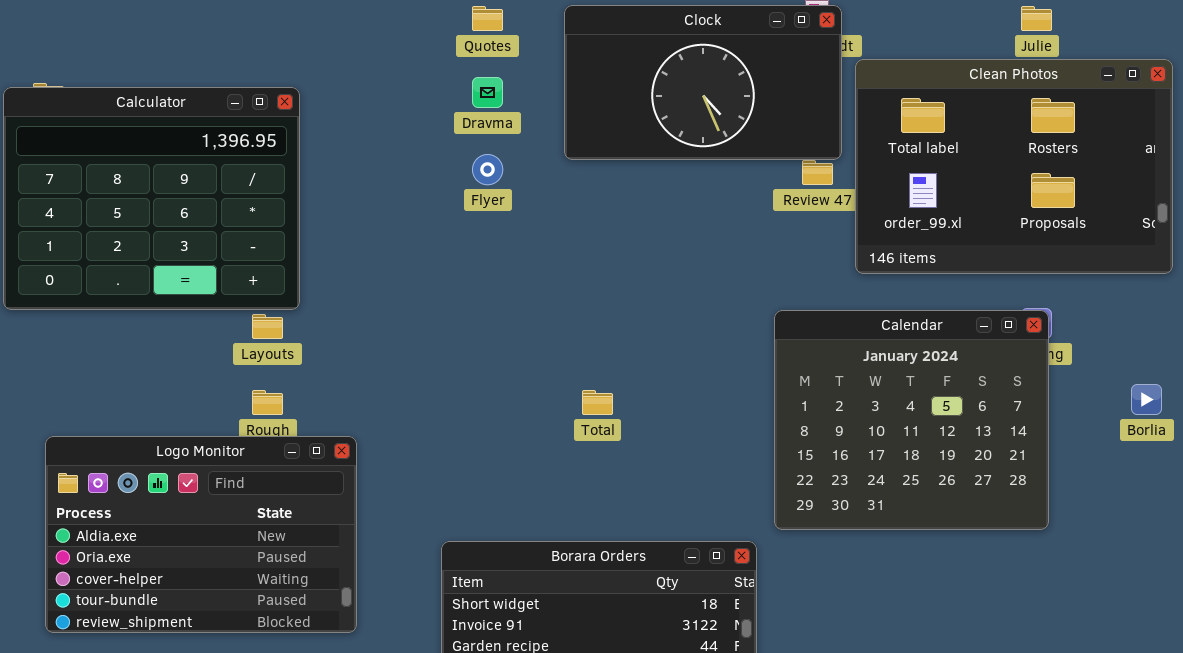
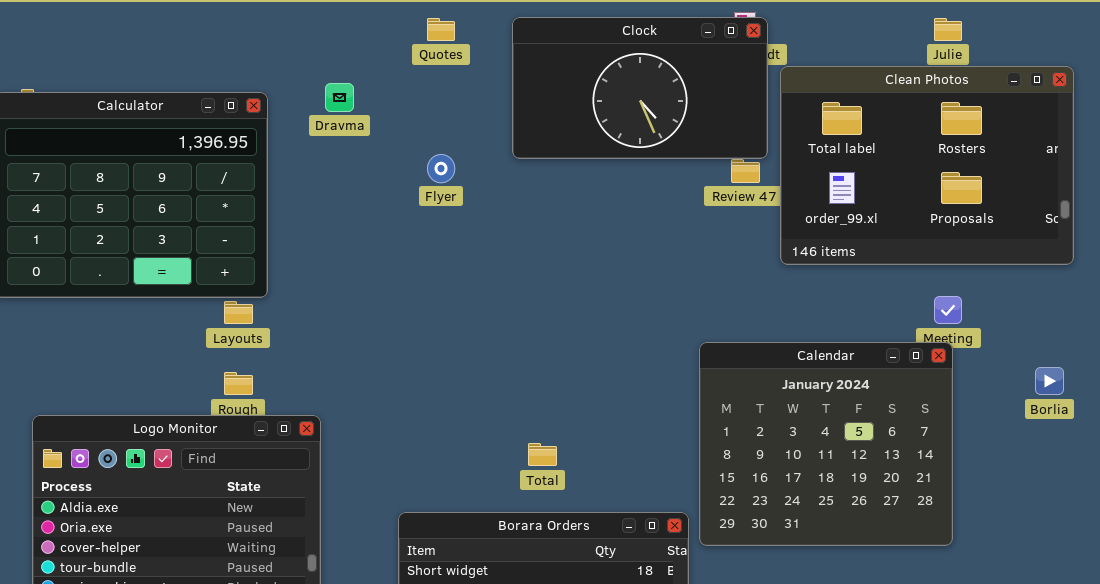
Dravma: [472,77,503,108] -> [325,83,354,112], moved
Calendar: [774,310,1049,530] -> [699,342,953,546], moved
Total: [582,390,613,415] -> [528,443,557,466], moved

